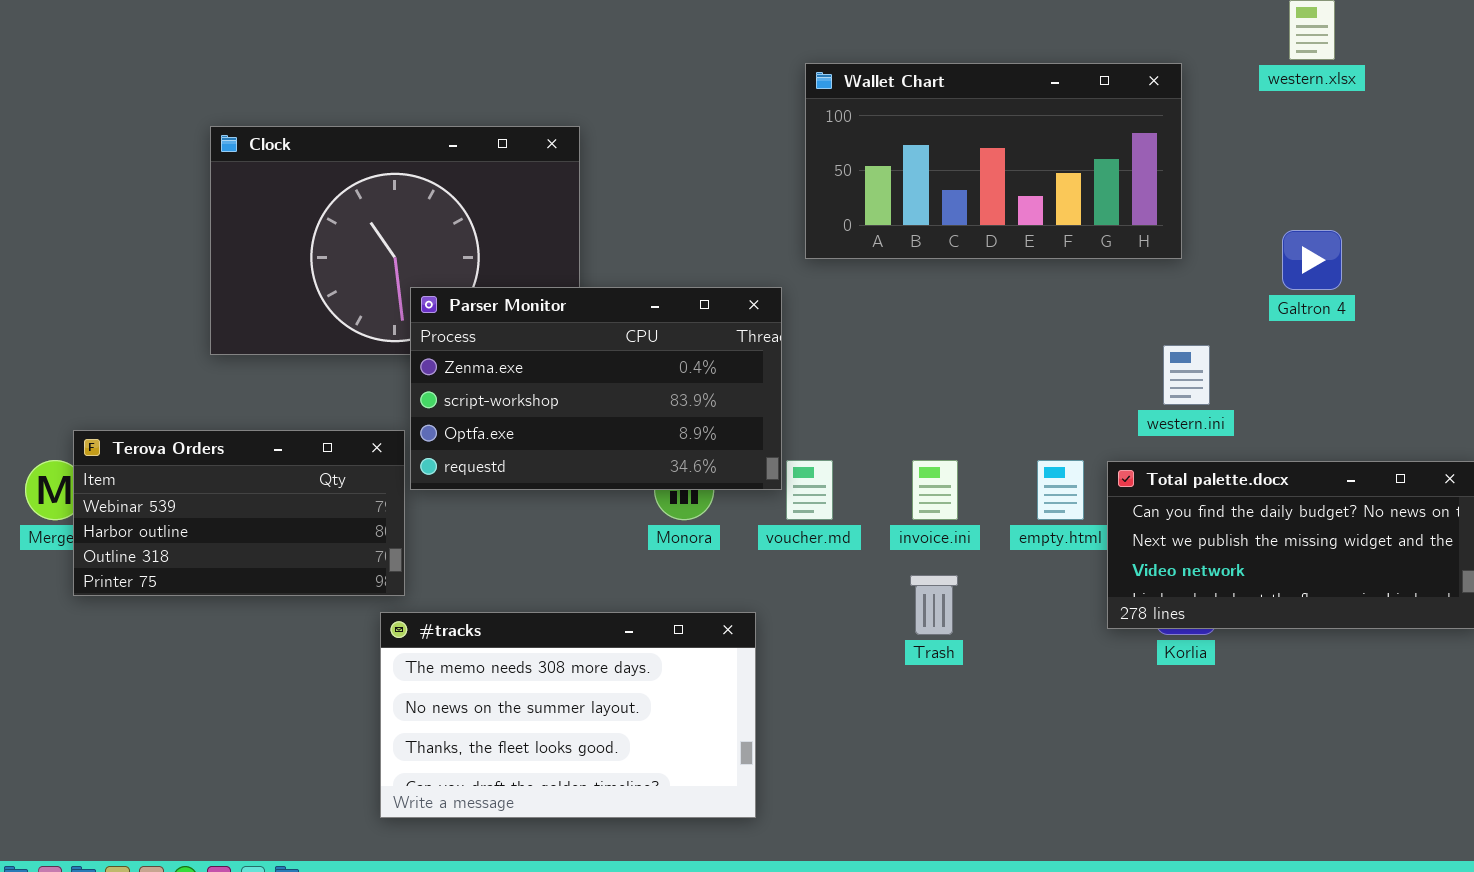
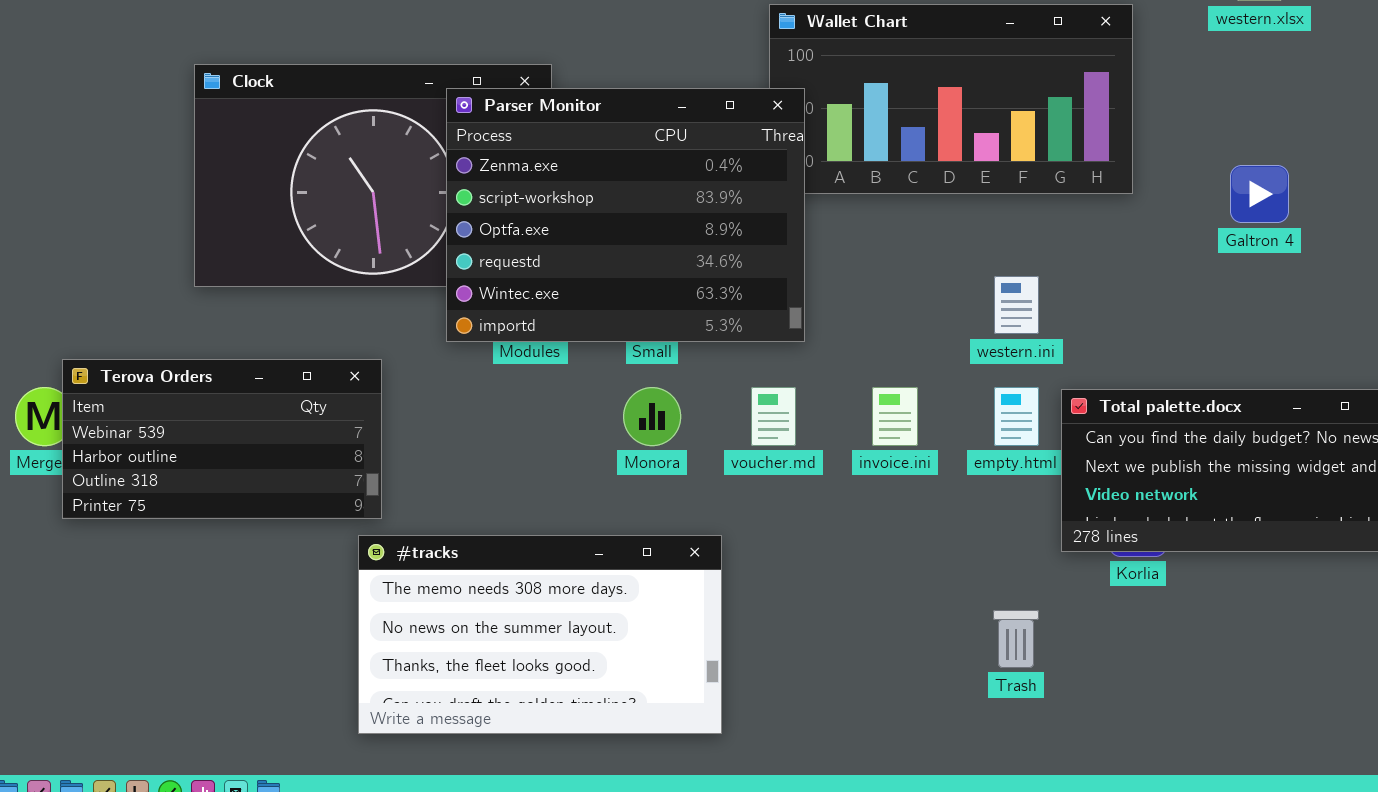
Parser Monitor: [410,287,782,490] -> [446,88,805,342], moved, resized
western.ini: [1163,345,1210,405] -> [994,276,1039,334], moved
Trash: [910,575,958,635] -> [993,610,1039,668], moved

